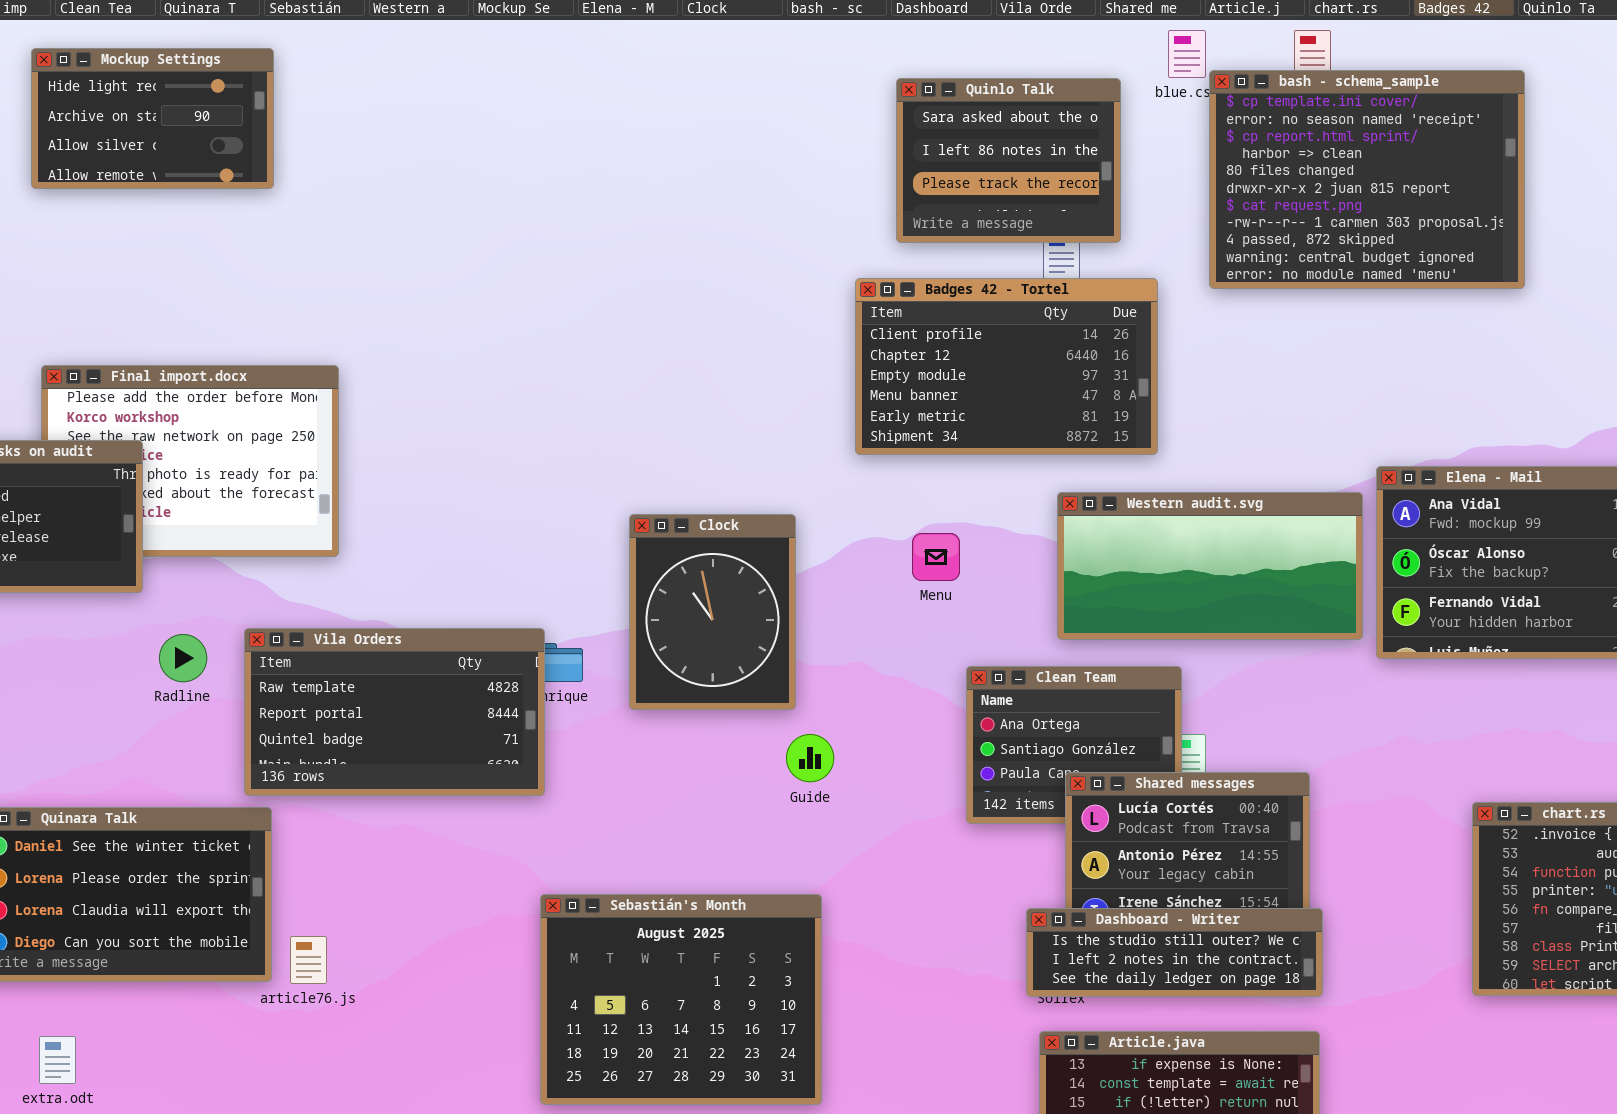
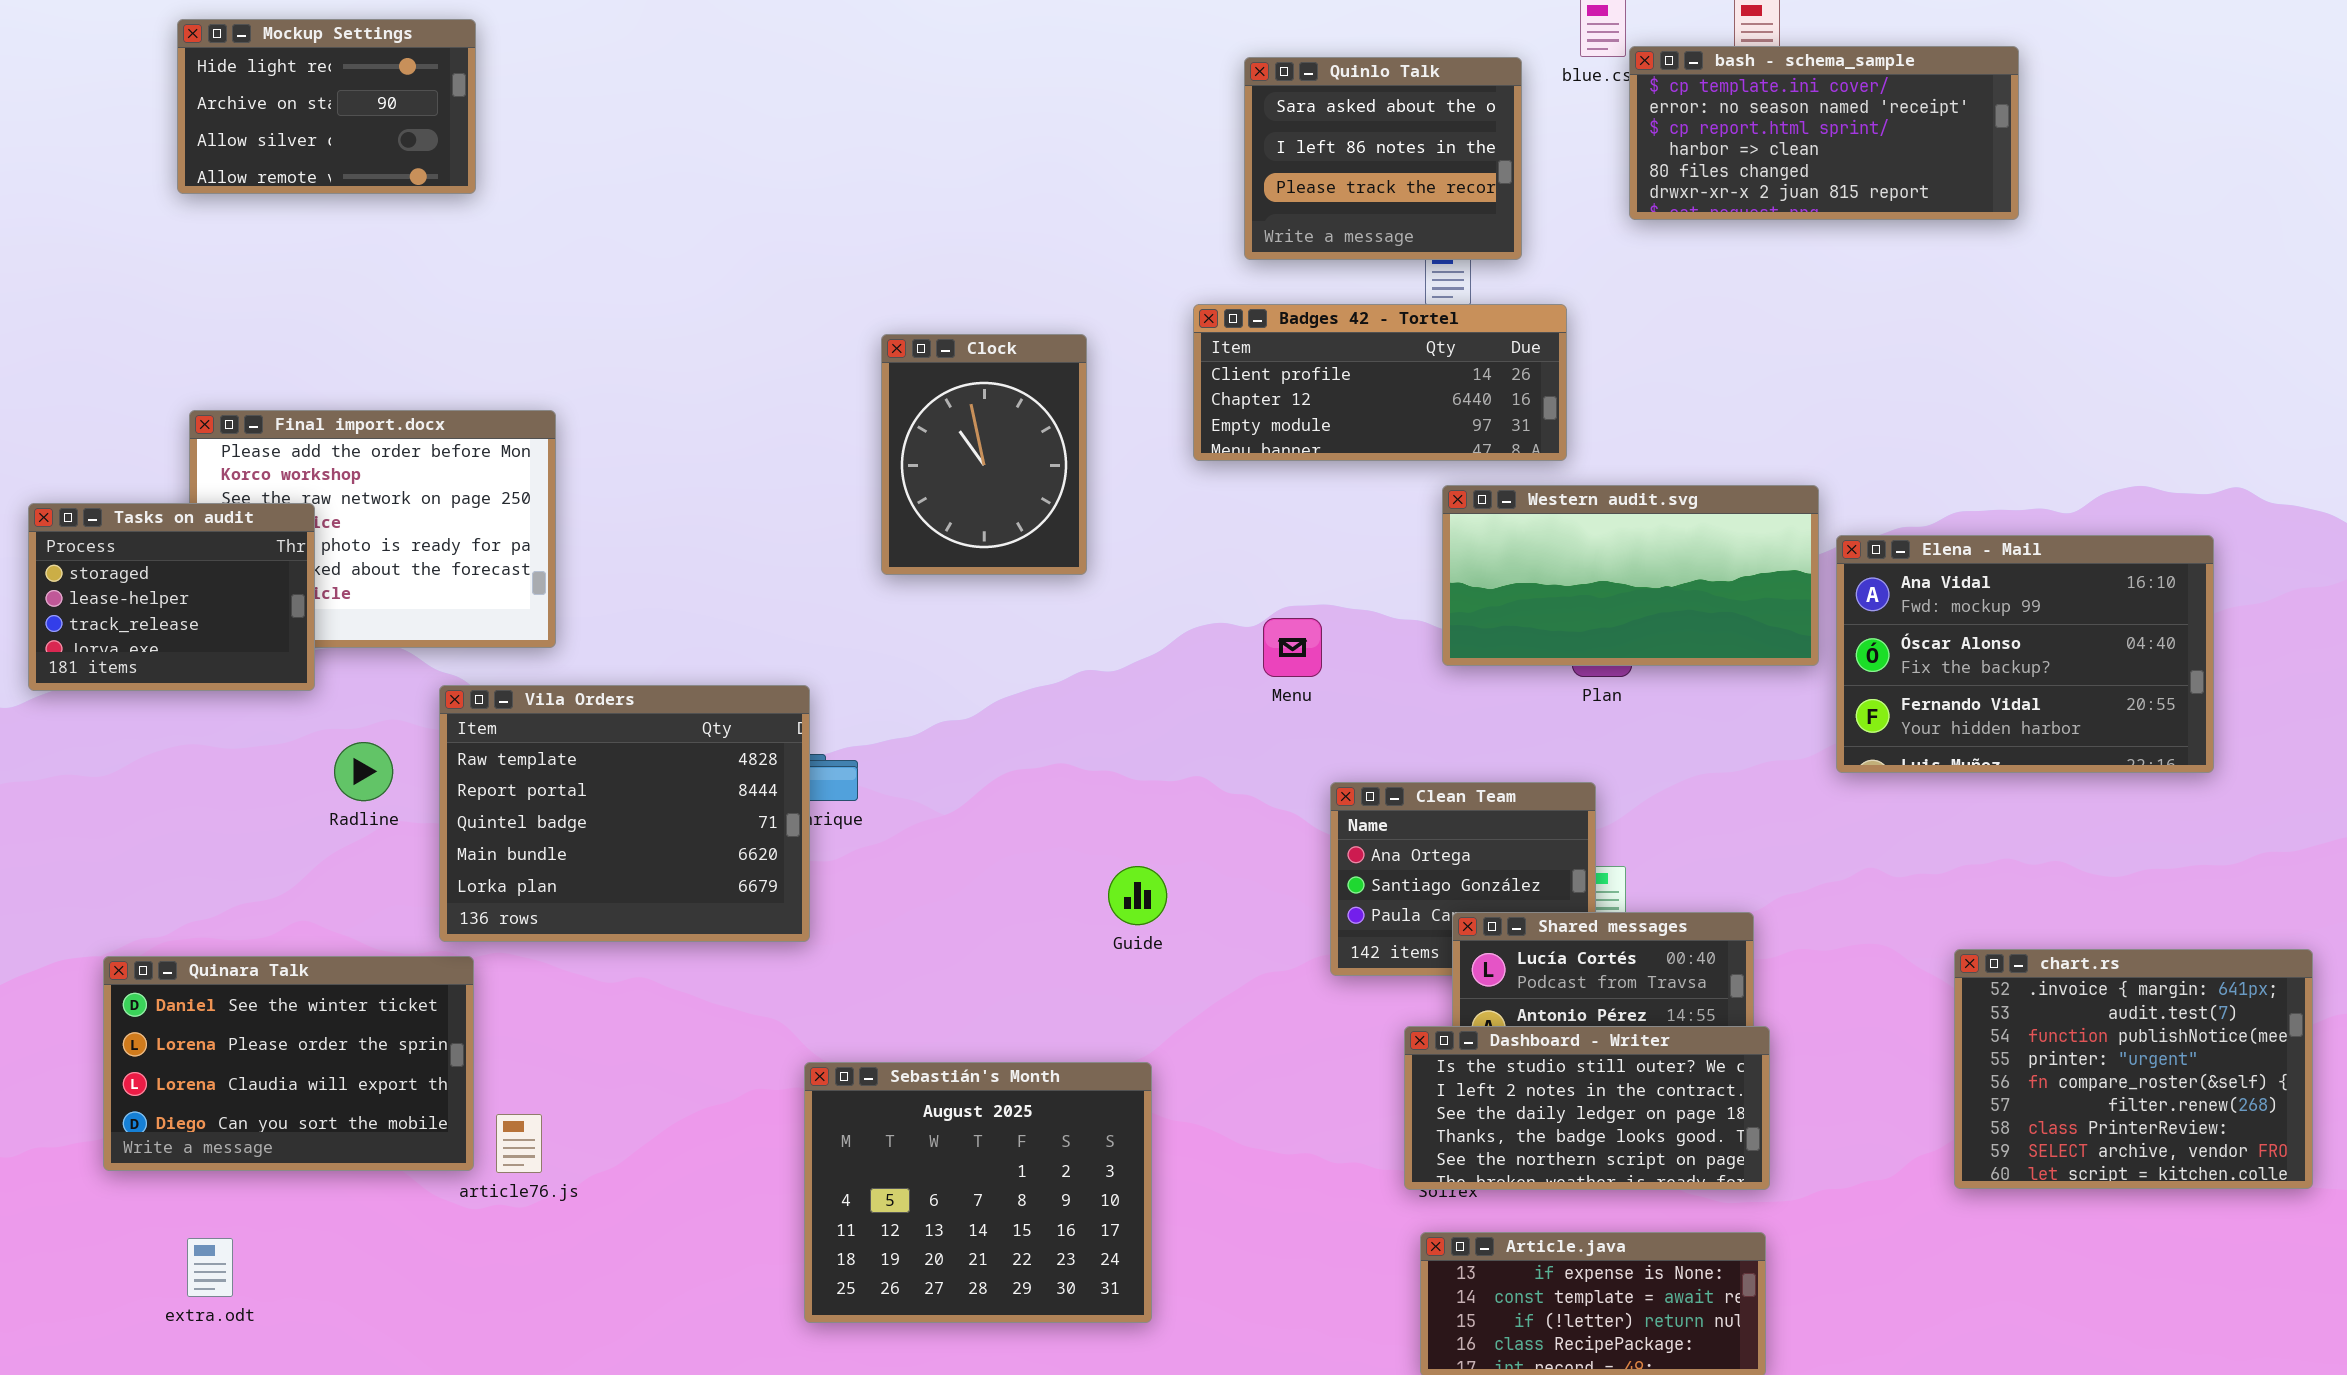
bash - schema_sample: [1209,70,1525,289] -> [1629,46,2019,220], resized
Badges 42 - Tortel: [855,278,1158,455] -> [1193,304,1567,461], resized
Western audit.svg: [1057,492,1363,640] -> [1442,485,1819,666], moved
Clock: [629,514,796,710] -> [881,334,1087,575], moved
Vila Orders: [244,628,545,796] -> [439,685,810,942], resized
Dashboard - Writer: [1026,908,1323,997] -> [1404,1026,1770,1190], resized

